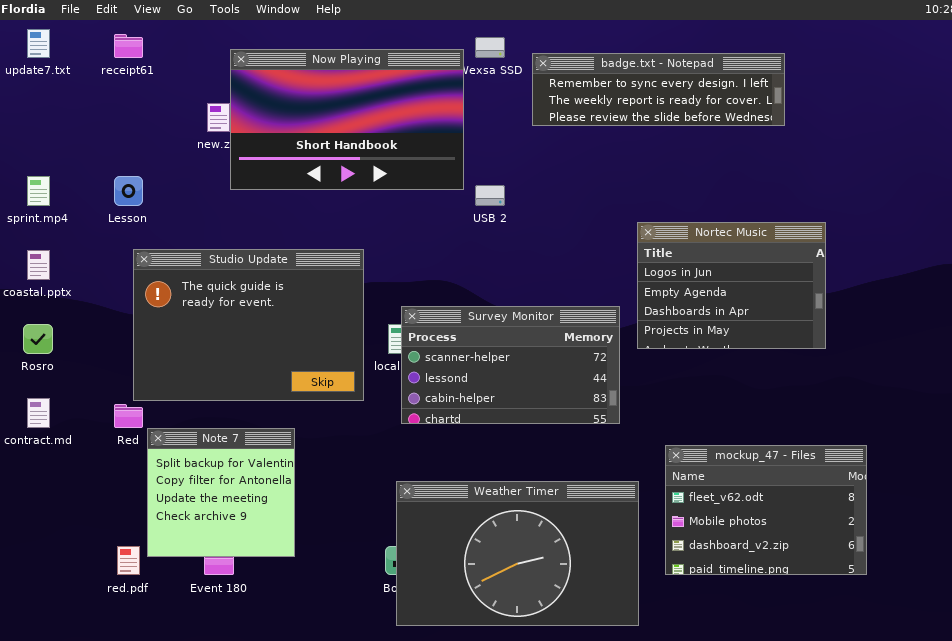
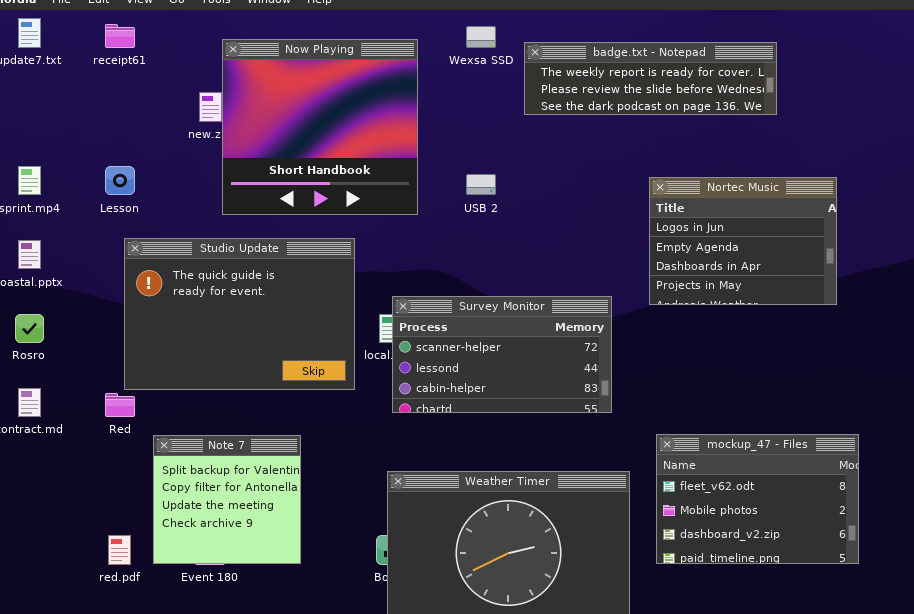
Now Playing: [230,49,464,190] -> [222,39,418,215], resized
badge.txt - Notepad: [532,53,785,126] -> [524,42,777,115], scrolled down 1 row
Nortec Music: [637,222,826,349] -> [649,177,837,305], moved
Note 7: [147,428,295,557] -> [153,435,301,564], moved

